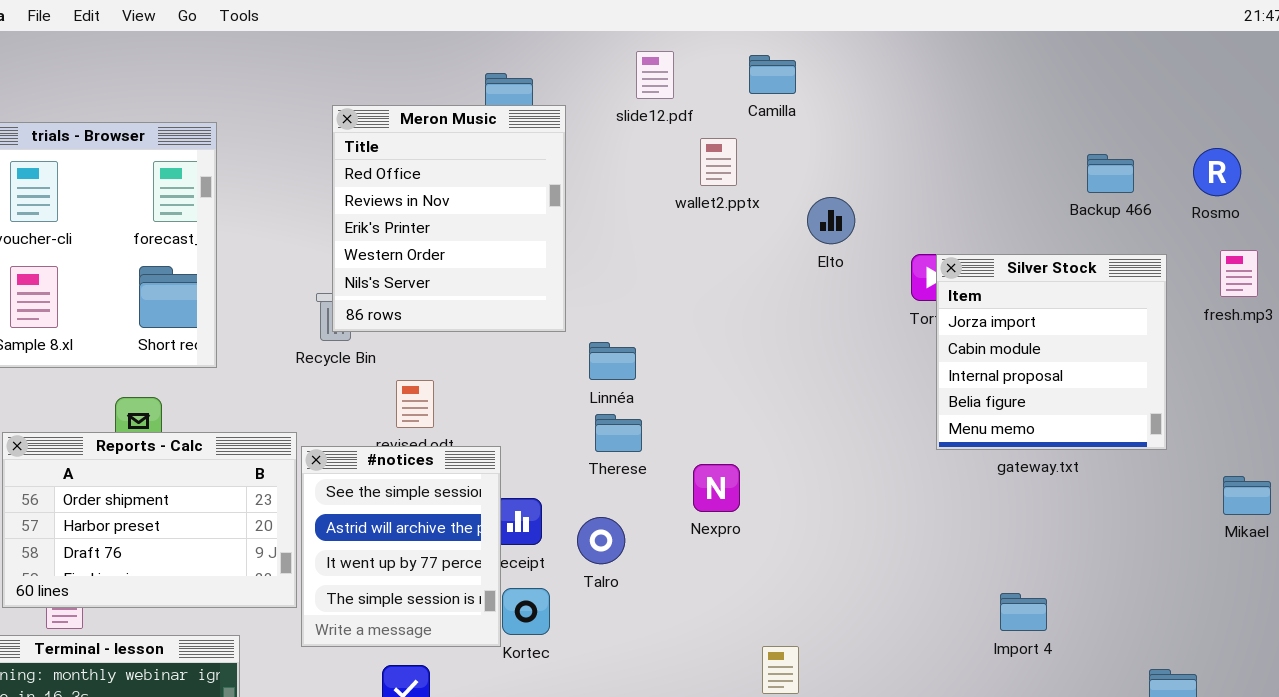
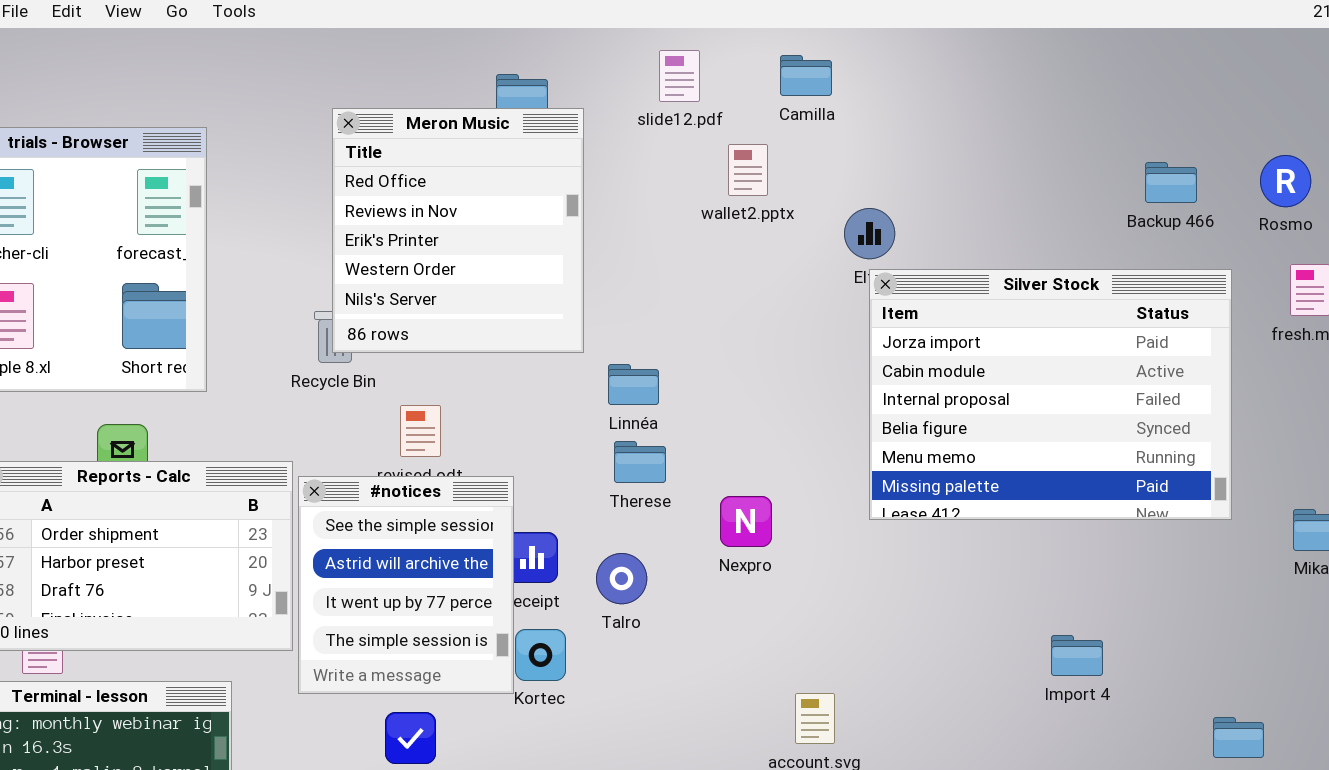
Silver Stock: [936,254,1167,450] -> [869,269,1232,520], resized

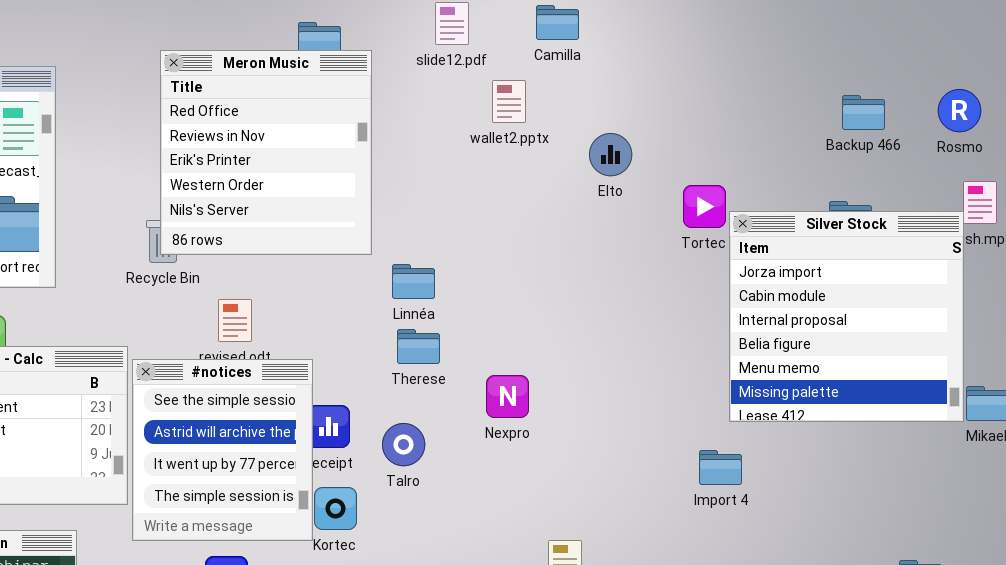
Silver Stock: [869,269,1232,520] -> [729,211,964,422], moved, resized
Import 4: [1051,635,1103,676] -> [699,450,742,485], moved

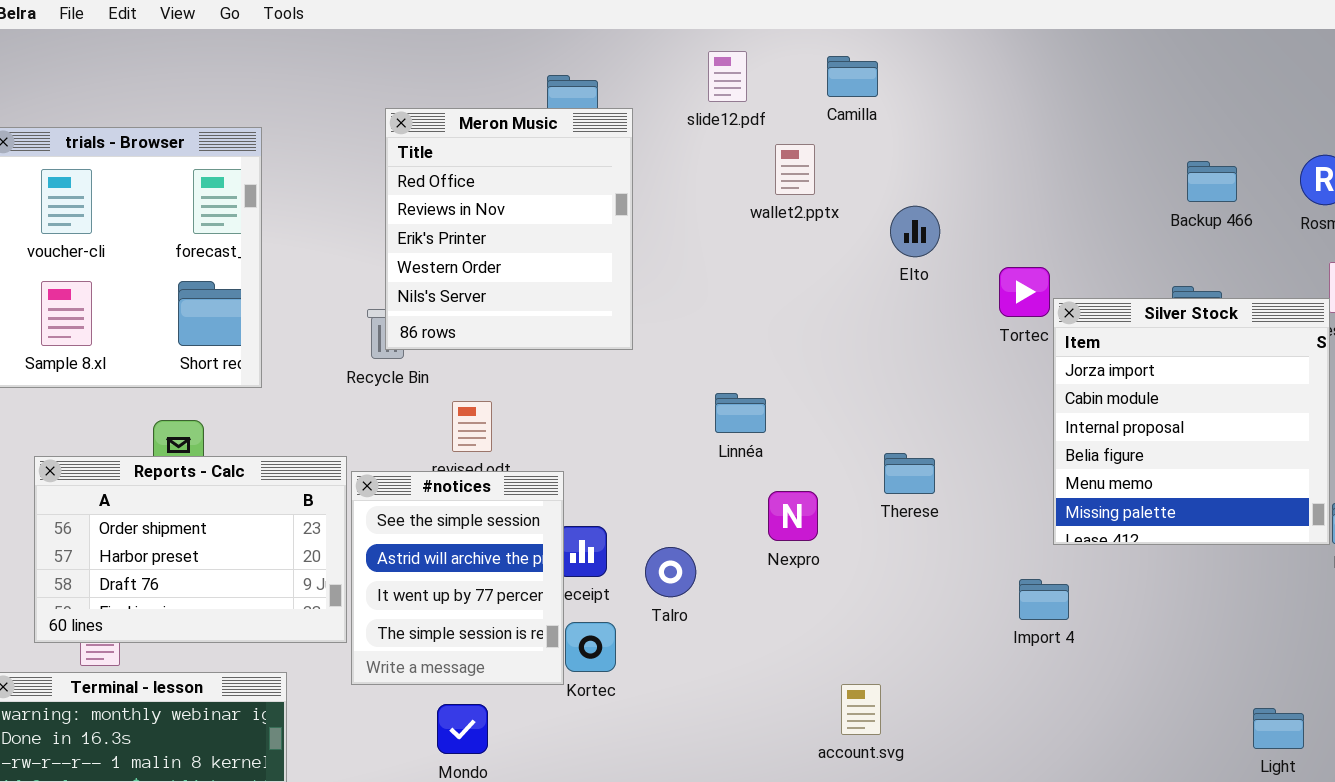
Linnéa: [392,264,435,299] -> [715,393,766,433], moved
Therese: [397,329,440,364] -> [884,453,935,494], moved

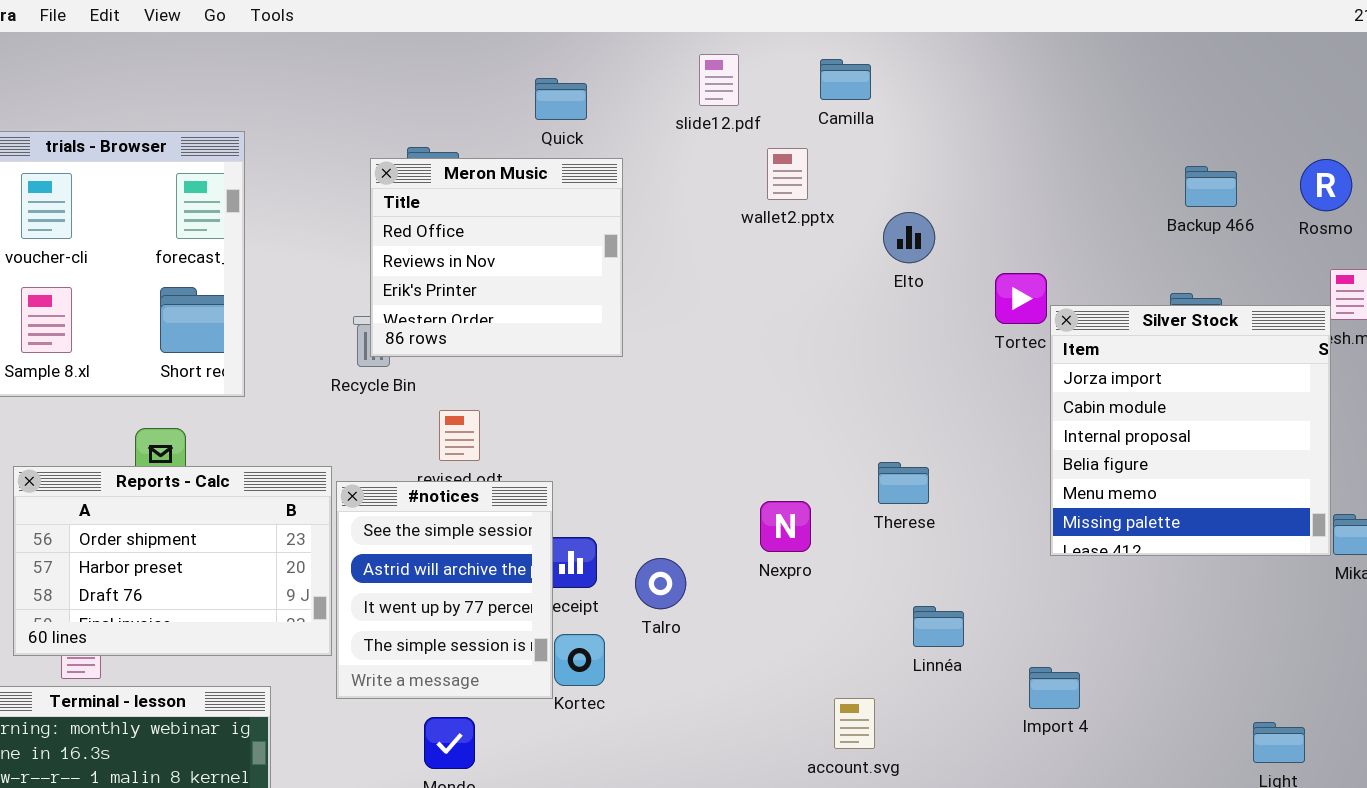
Meron Music: [385,108,633,350] -> [370,158,623,357], resized
Linnéa: [715,393,766,433] -> [913,606,964,647], moved
Import 4: [1019,579,1069,620] -> [1029,667,1080,709], moved

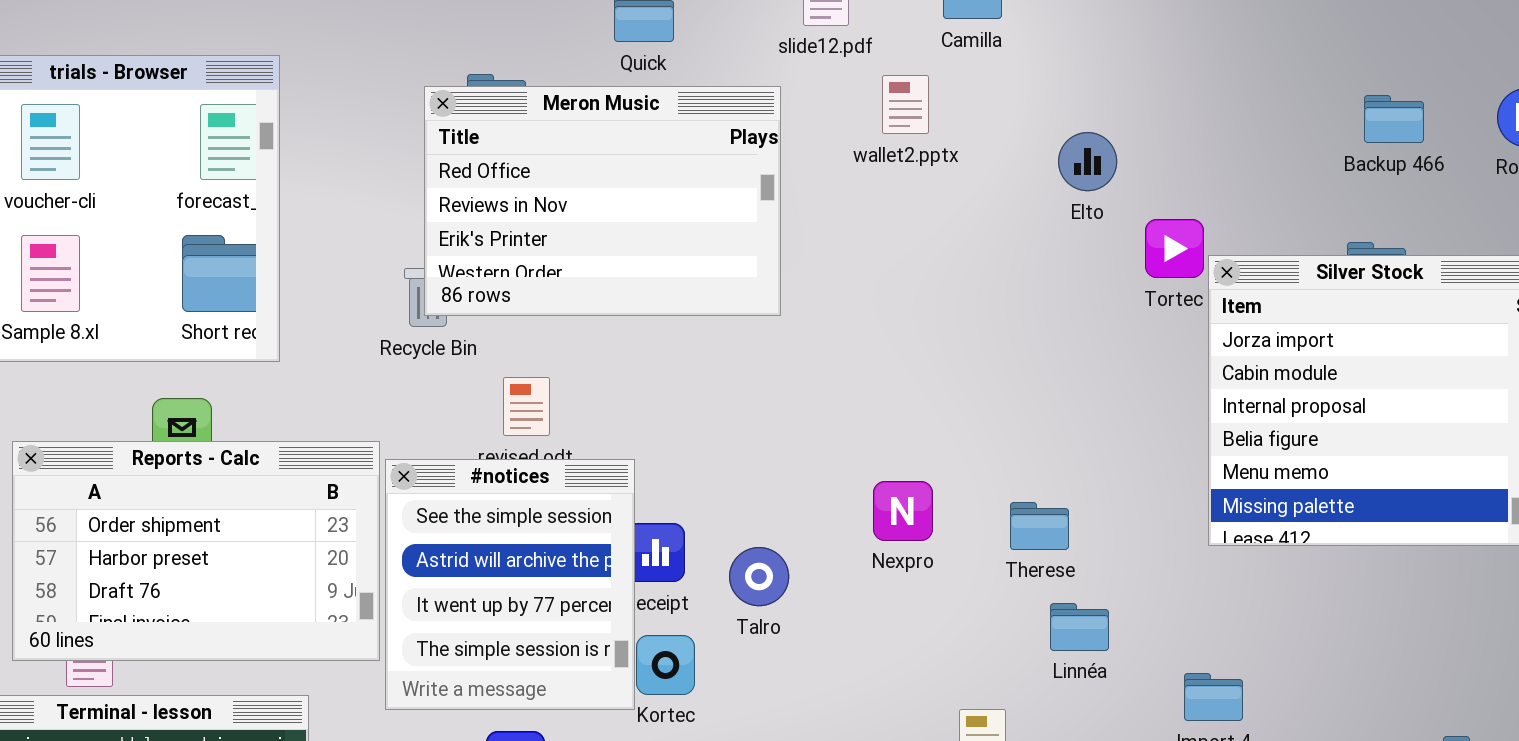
Meron Music: [370,158,623,357] -> [424,86,781,316], resized
Elto: [883,212,935,263] -> [1058,132,1117,191], moved
Therese: [878,462,929,504] -> [1010,502,1069,550], moved

